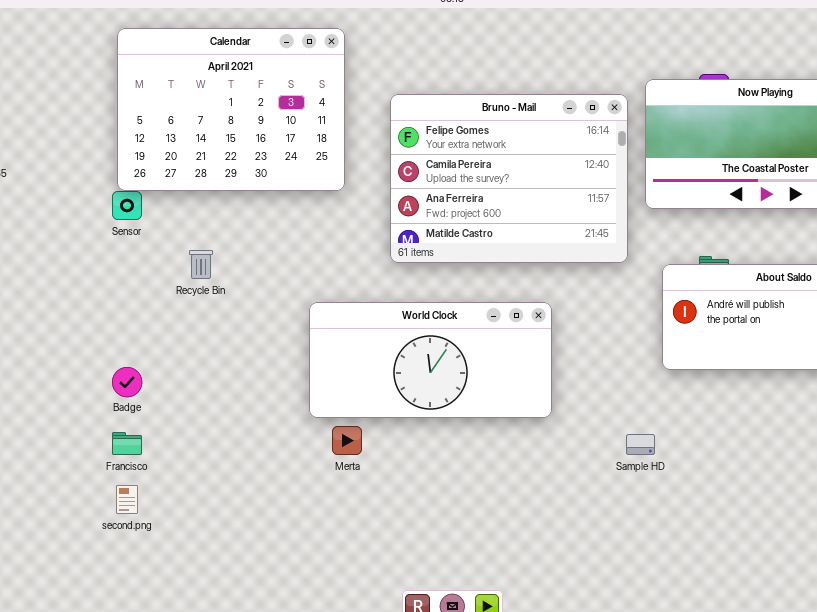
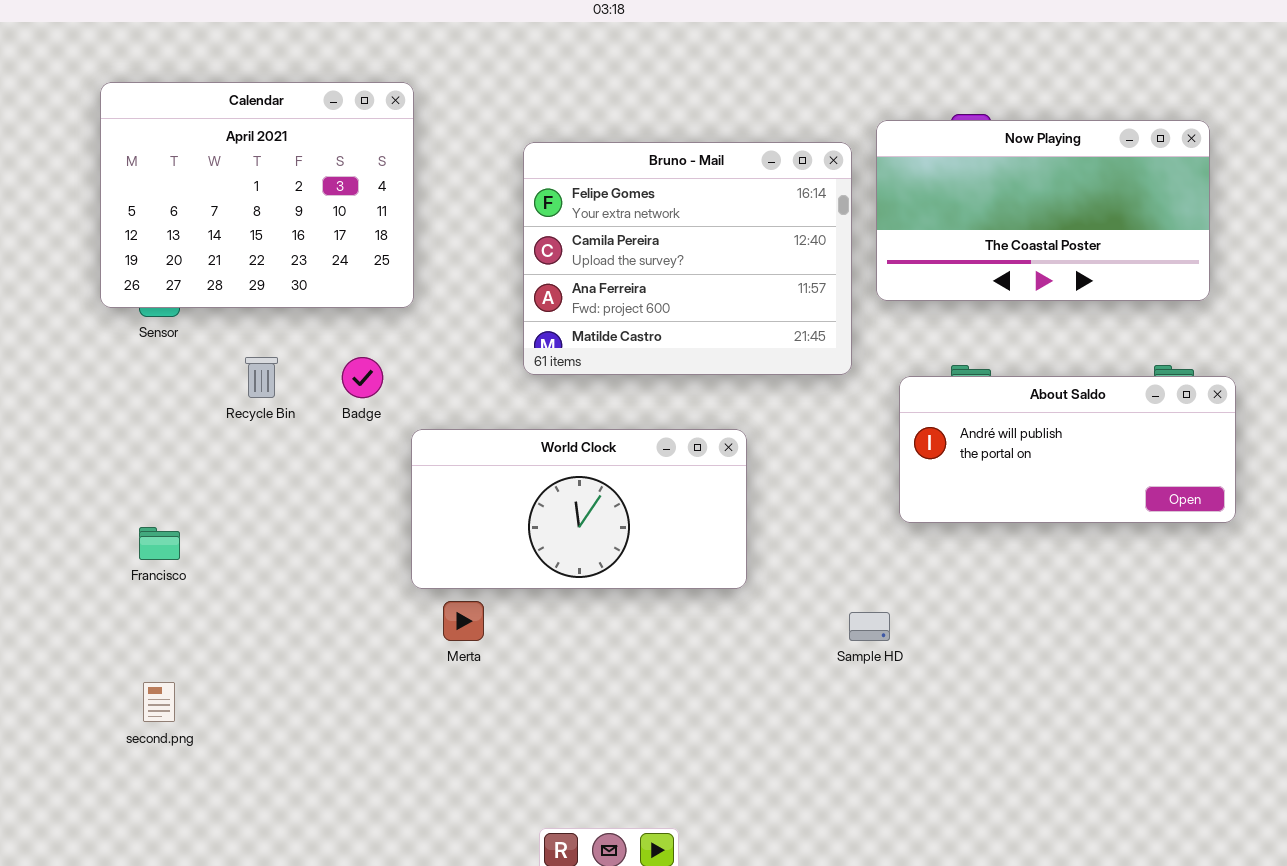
Calendar: [117,28,345,191] -> [100,82,414,308], moved
Badge: [112,367,142,397] -> [342,357,383,398], moved
Francisco: [112,432,142,455] -> [139,527,180,560], moved

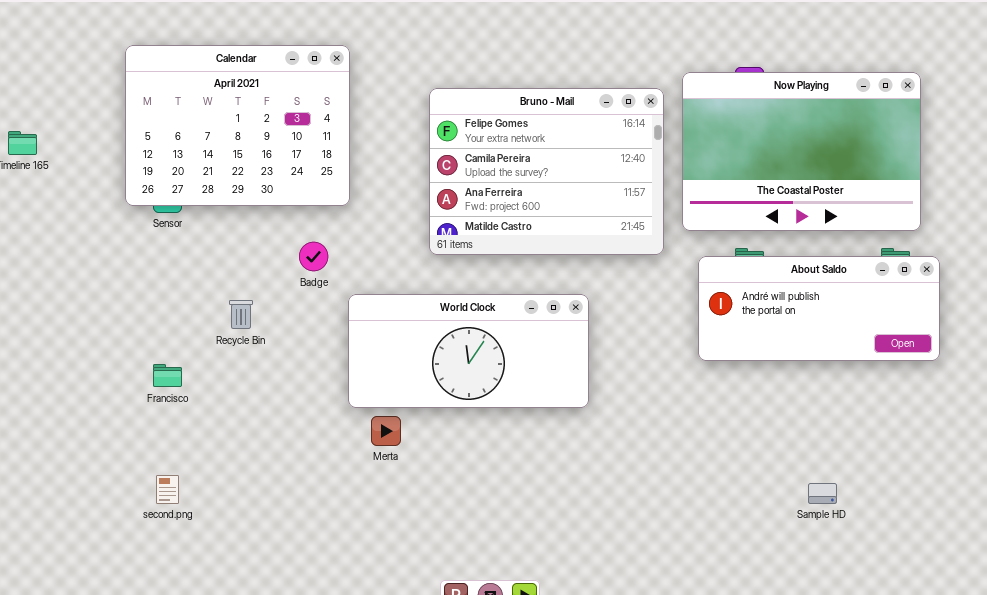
Now Playing: [876,120,1210,301] -> [682,72,921,231], resized
Recycle Bin: [245,357,278,398] -> [229,300,253,329], moved
Sample HD: [849,612,890,641] -> [808,483,837,504], moved

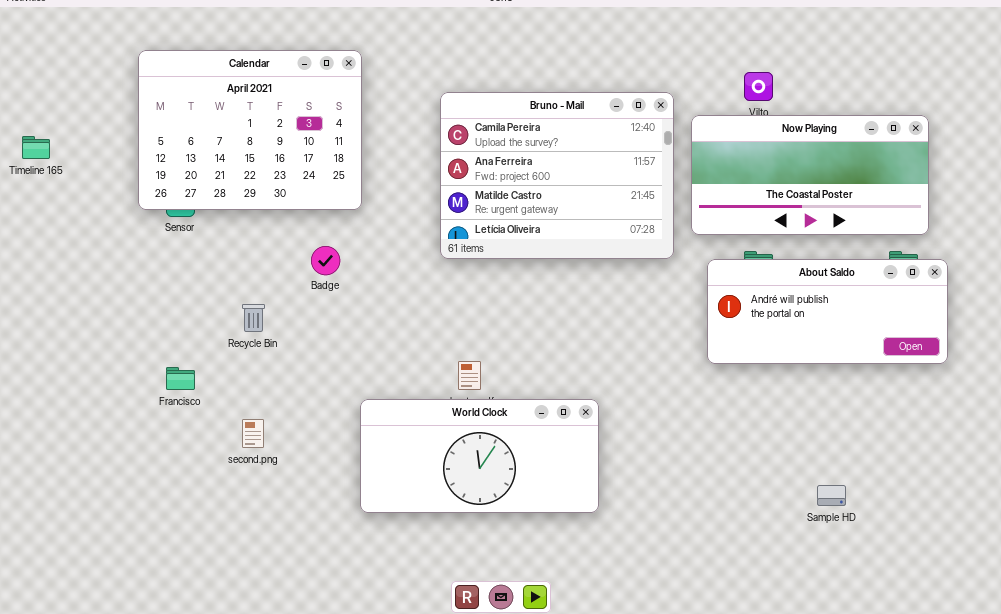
Now Playing: [682,72,921,231] -> [691,115,929,235], resized
Bruno - Mail: [429,88,664,255] -> [440,92,674,259], scrolled down 1 row
World Clock: [348,294,589,408] -> [360,399,599,513], moved
second.png: [156,475,179,504] -> [242,419,264,448], moved

